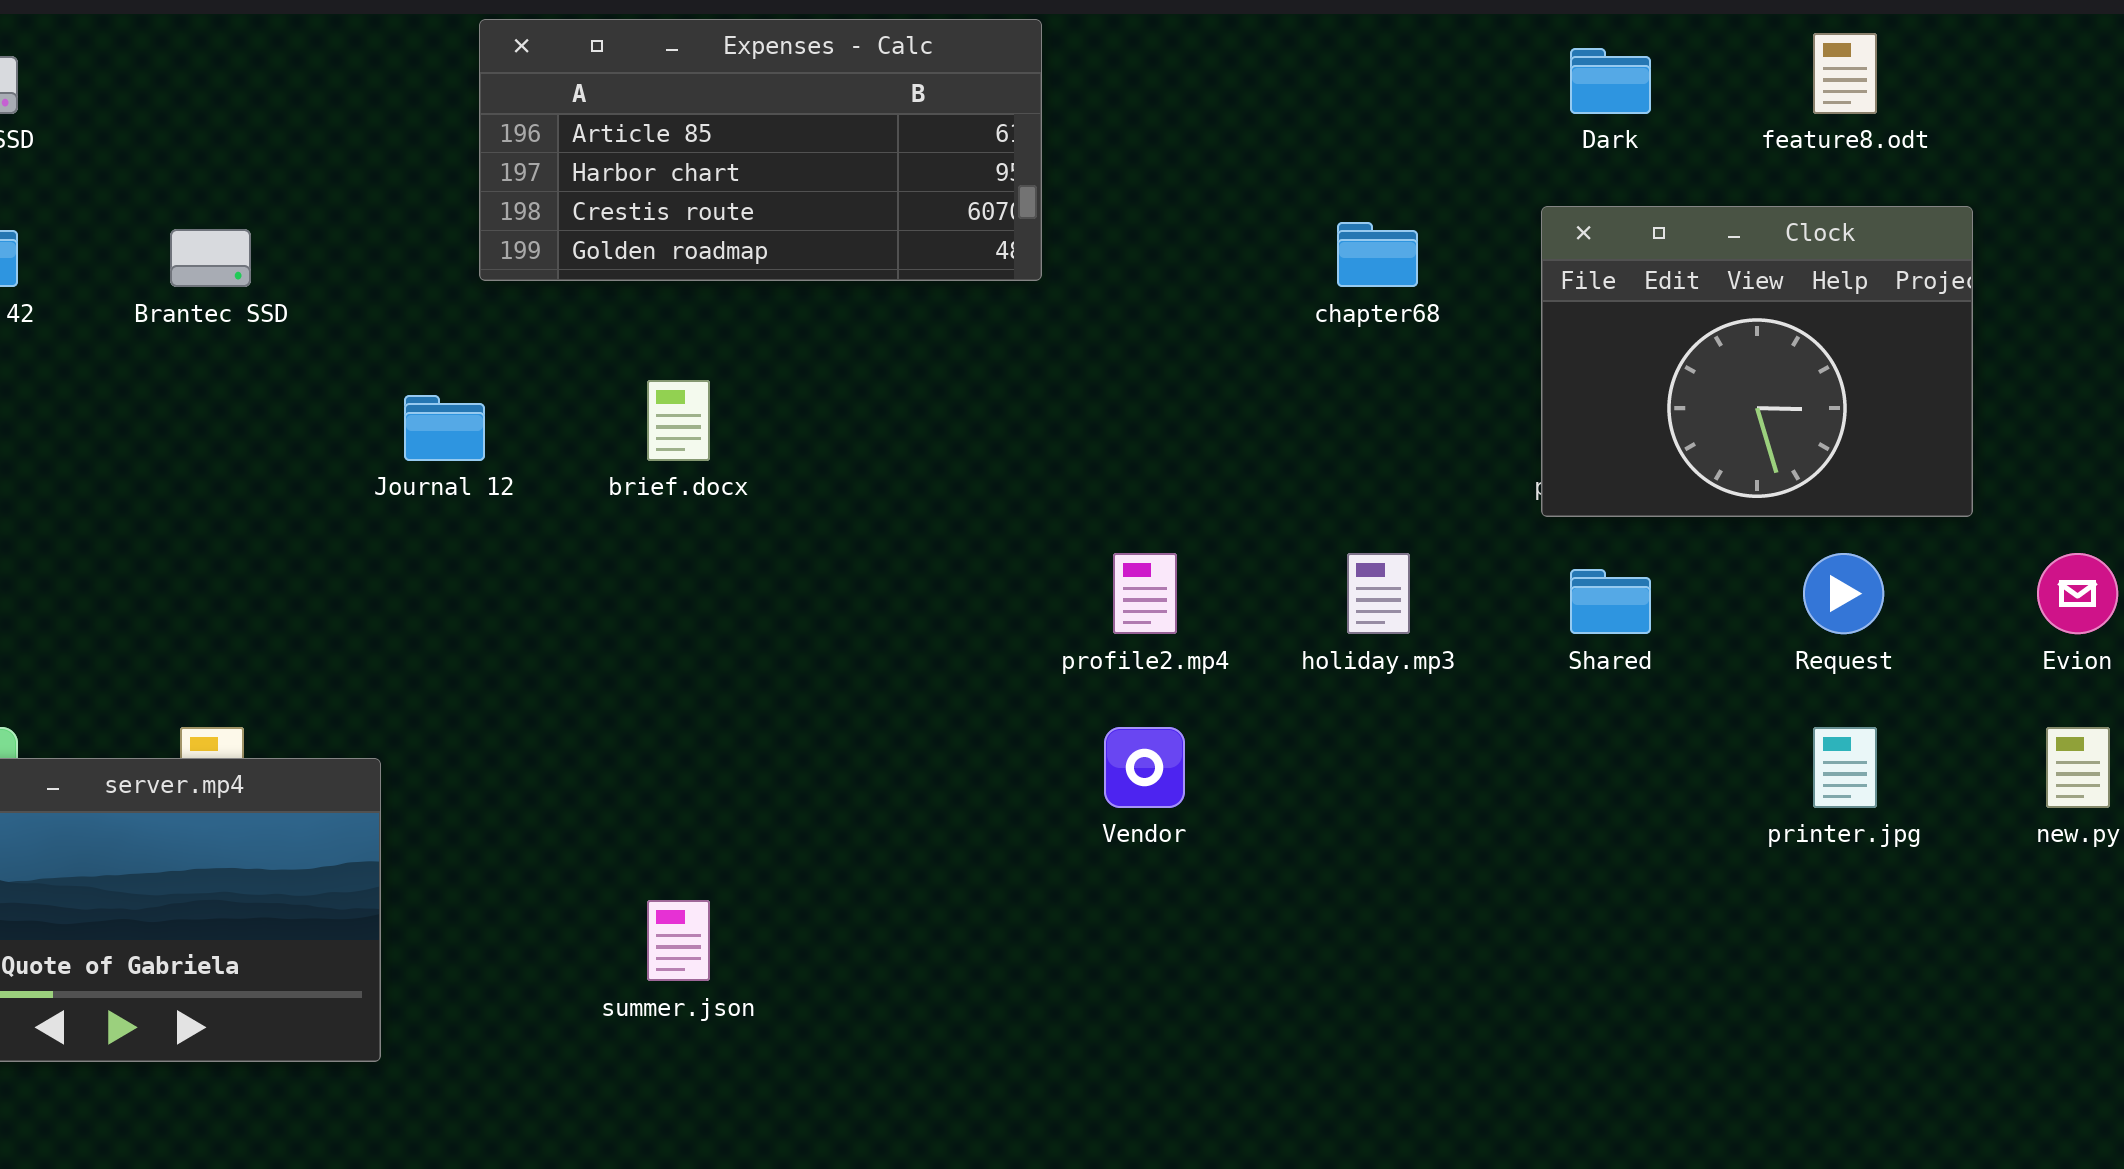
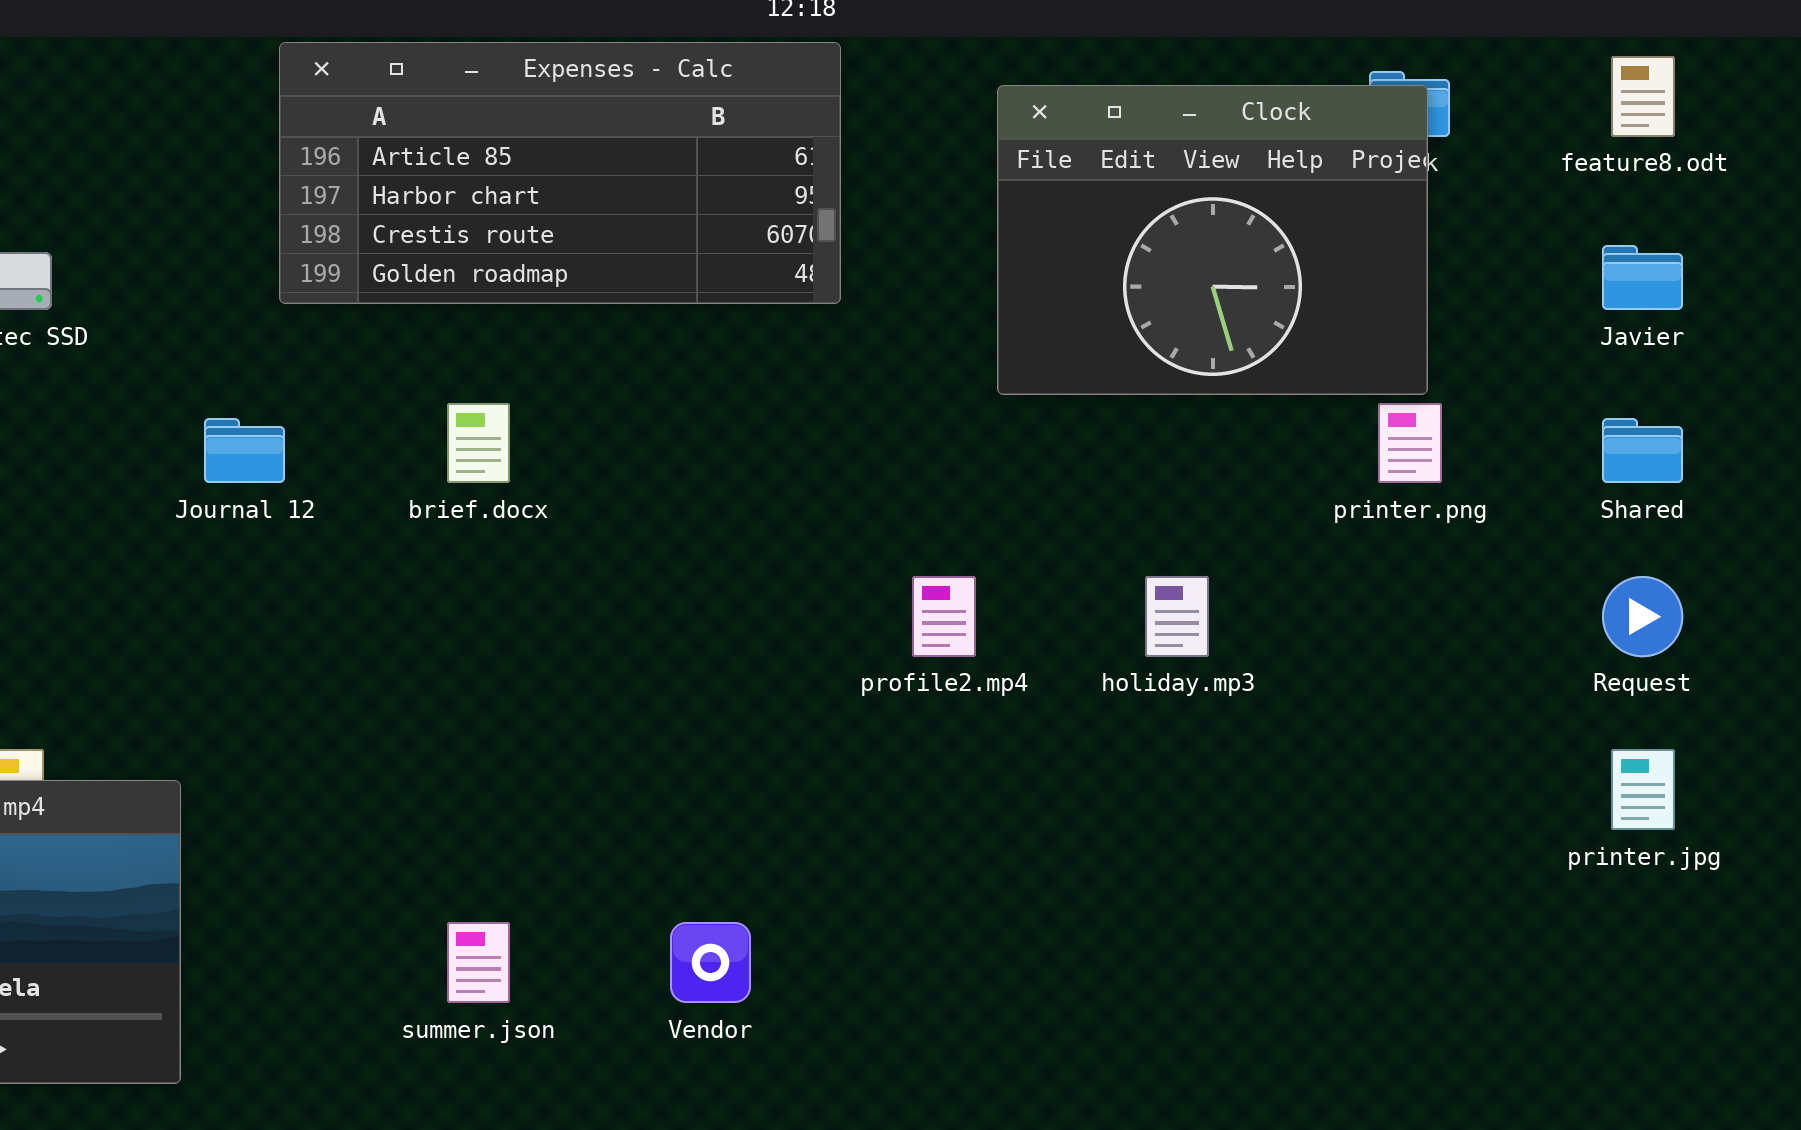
Clock: [1541,206,1973,517] -> [997,85,1428,395], moved
Shared: [1570,569,1651,634] -> [1602,418,1683,483], moved
Vendor: [1104,727,1185,808] -> [670,922,751,1003], moved

